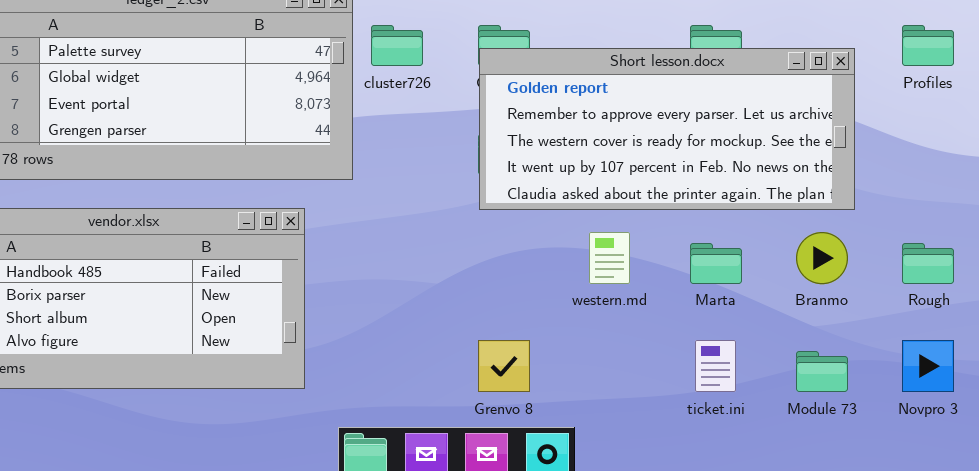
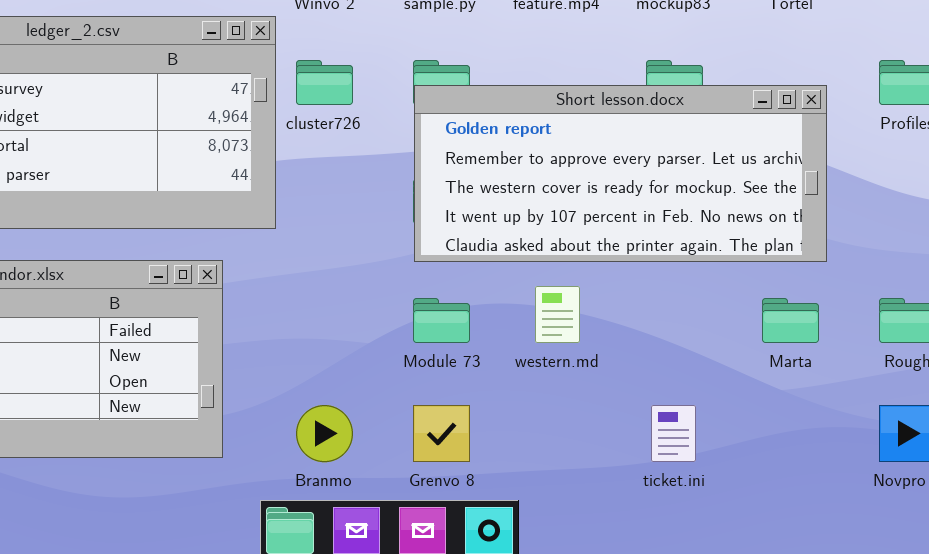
Branmo: [796,232,848,284] -> [296,405,353,462], moved
Marta: [690,243,742,284] -> [762,298,819,343], moved
Module 73: [796,351,848,392] -> [413,298,470,343], moved

